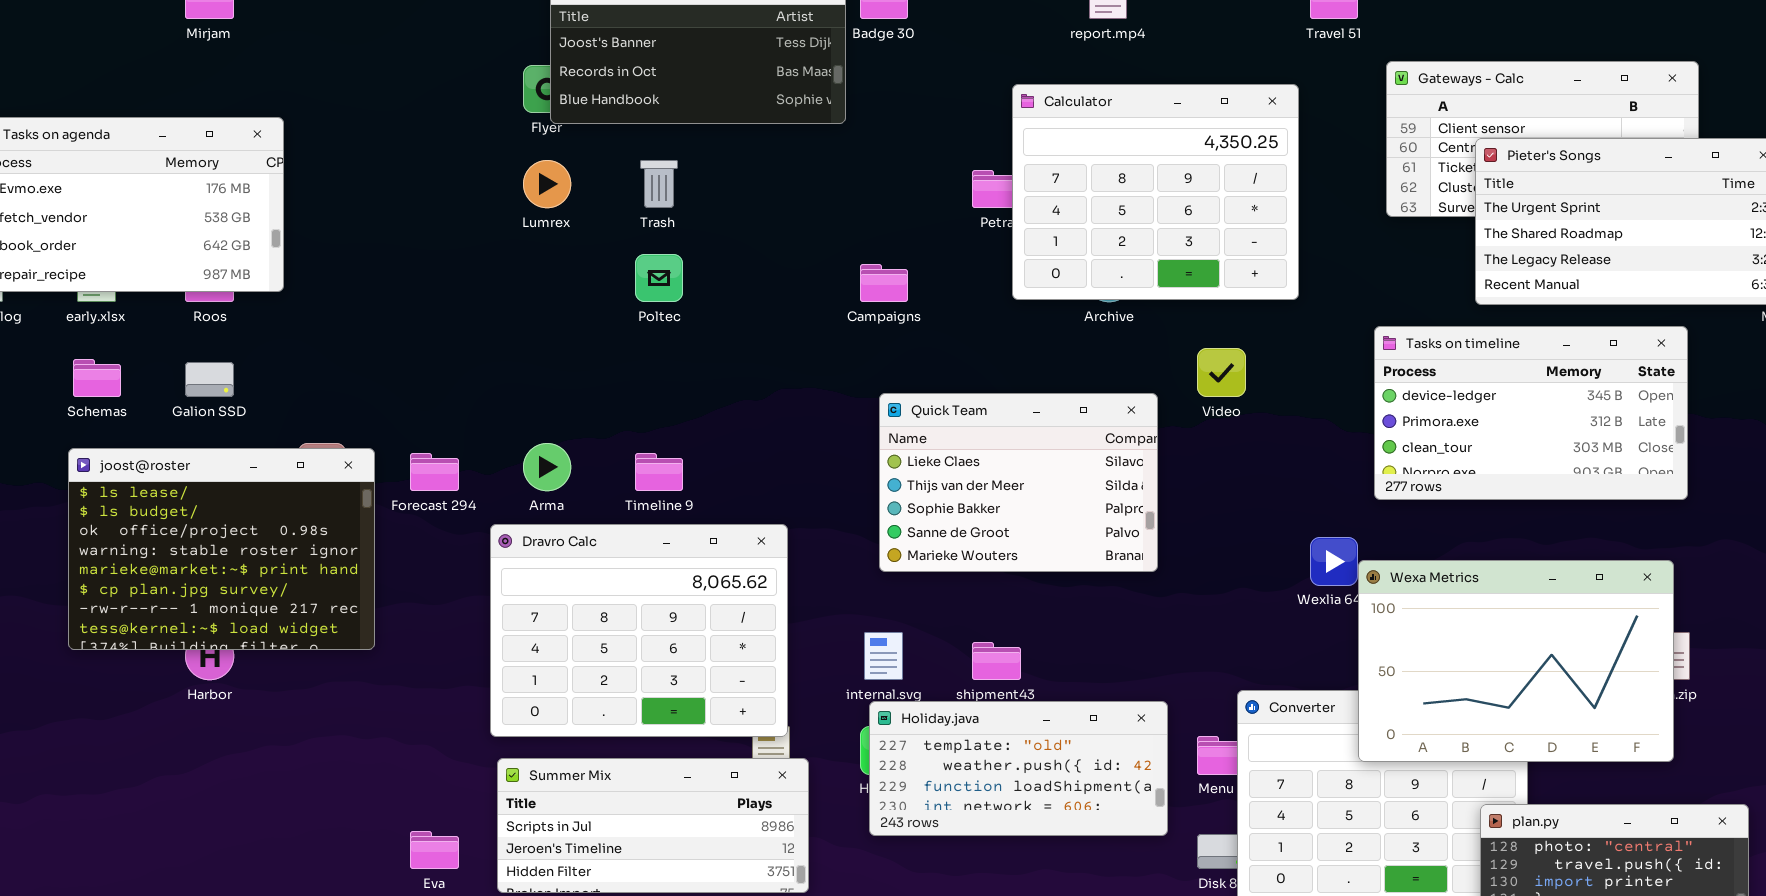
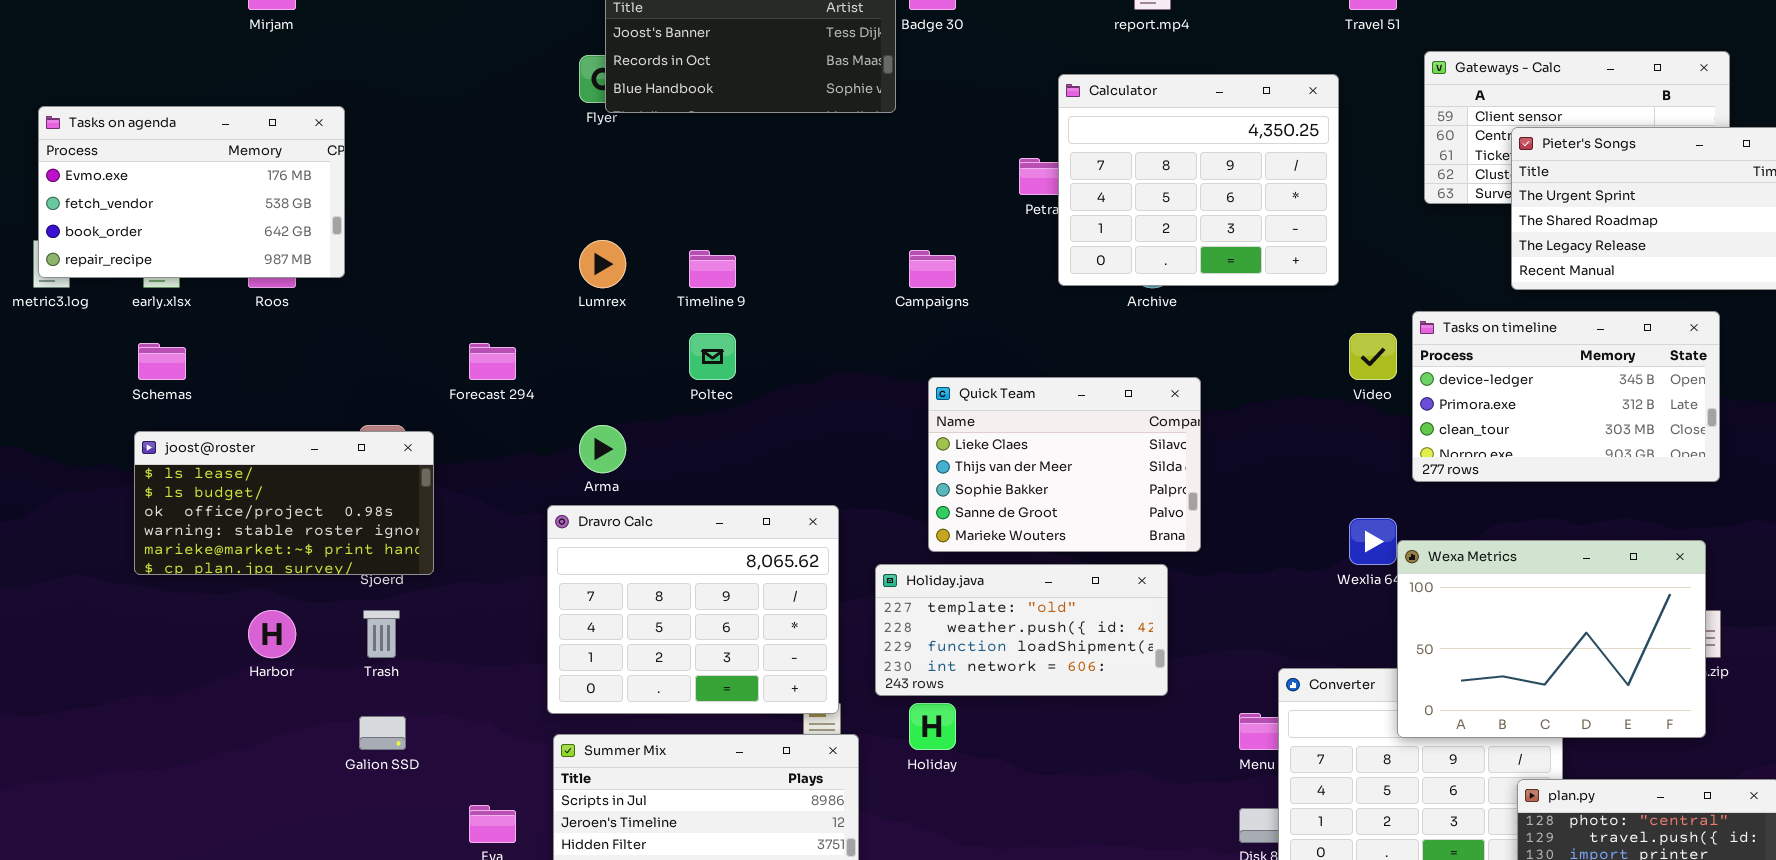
Lumrex: [523,160,571,208] -> [579,240,626,288], moved
Trash: [640,160,678,208] -> [363,610,400,658], moved
Poltec: [635,254,683,302] -> [689,333,736,380], moved
Video: [1197,348,1246,397] -> [1349,333,1397,380], moved
Galion SSD: [185,362,234,397] -> [359,716,406,750], moved
joost@roster: [68,448,375,650] -> [134,431,434,575], resized
Forecast 294: [410,453,459,491] -> [469,343,516,380], moved
Timeline 9: [635,453,683,491] -> [689,250,736,288], moved
Holiday.java: [869,701,1168,836] -> [875,564,1168,696], moved

